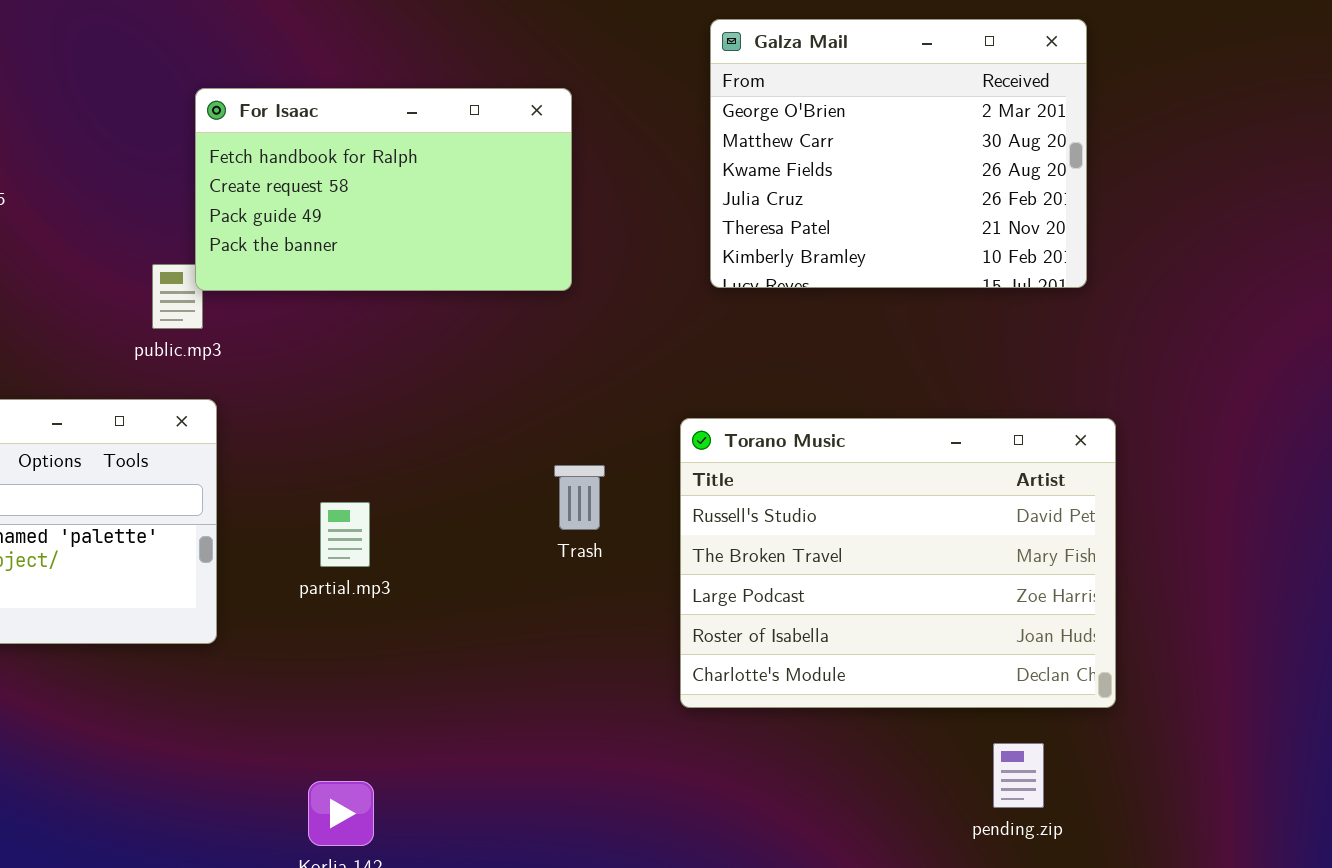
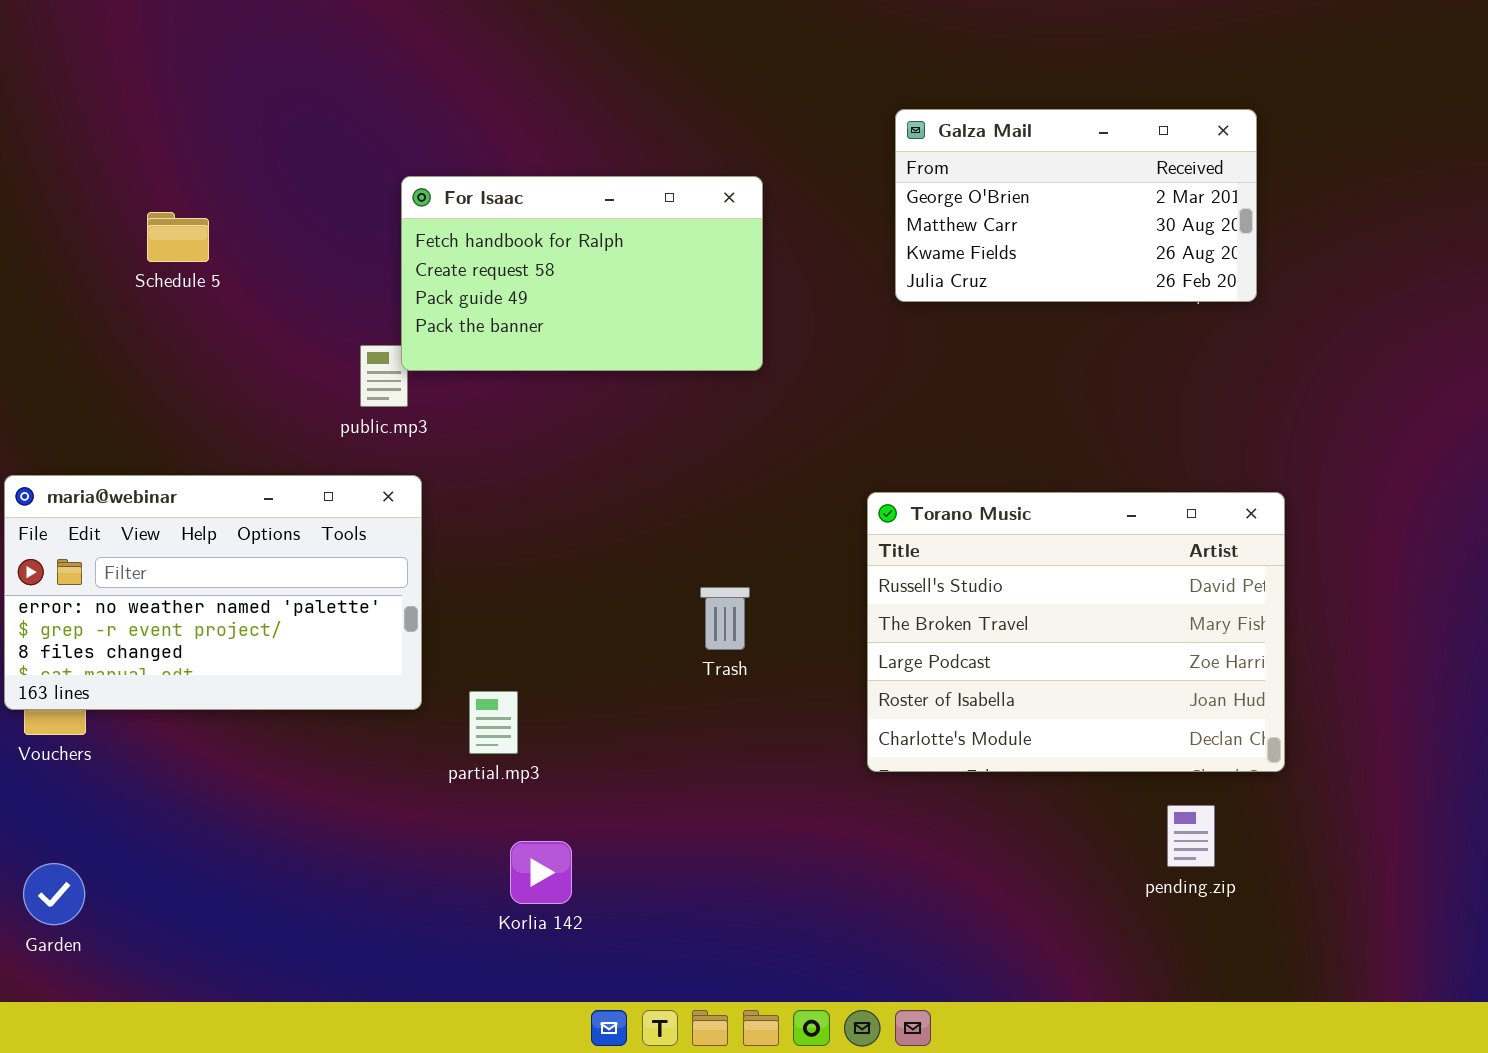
Galza Mail: [710,19,1087,288] -> [895,109,1257,302], resized
Trash: [554,465,605,530] -> [700,587,750,650], moved
partial.mp3: [320,502,370,567] -> [469,691,518,754], moved

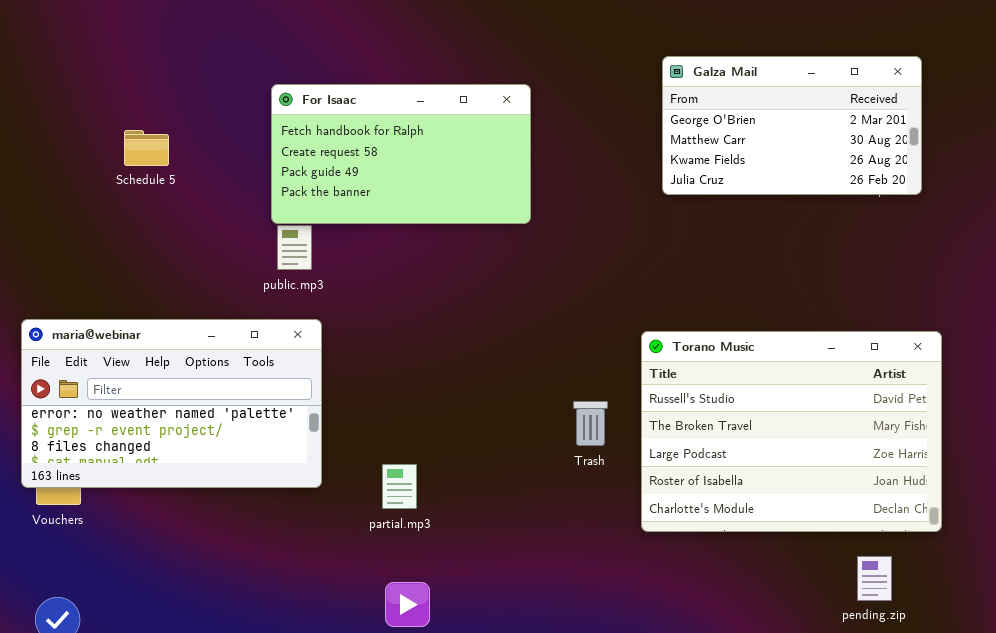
For Isaac: [401,176,763,371] -> [271,84,531,224], moved
Trash: [700,587,750,650] -> [573,401,608,446], moved
partial.mp3: [469,691,518,754] -> [382,464,417,509], moved

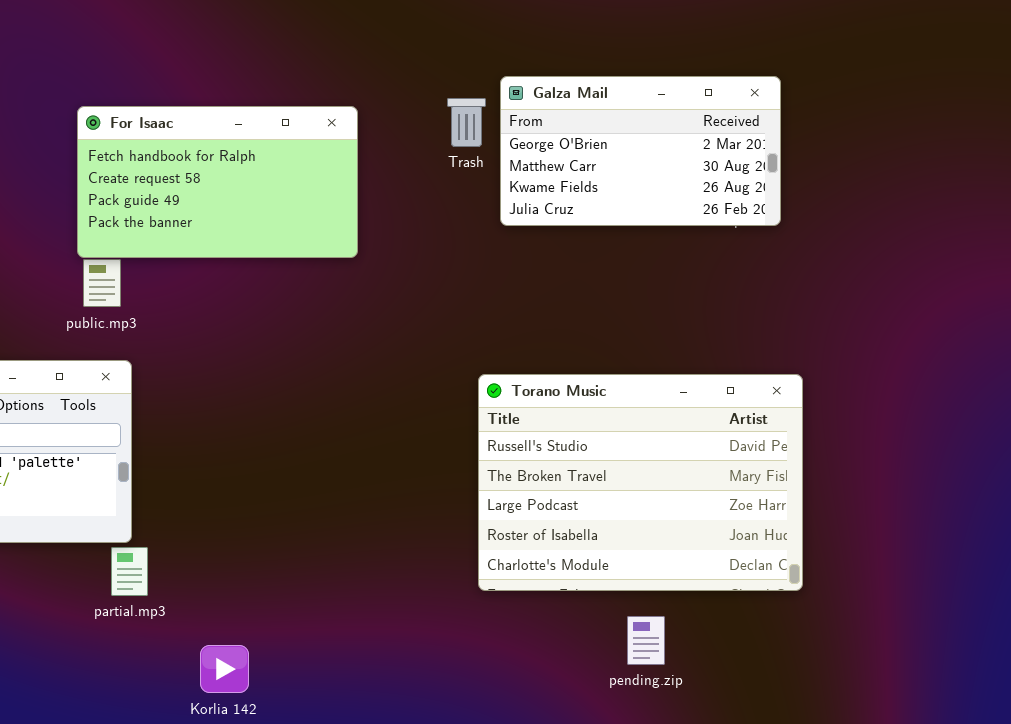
Trash: [573,401,608,446] -> [447,98,486,147], moved
partial.mp3: [382,464,417,509] -> [111,547,148,596], moved
pending.zip: [857,556,892,601] -> [627,616,665,665], moved

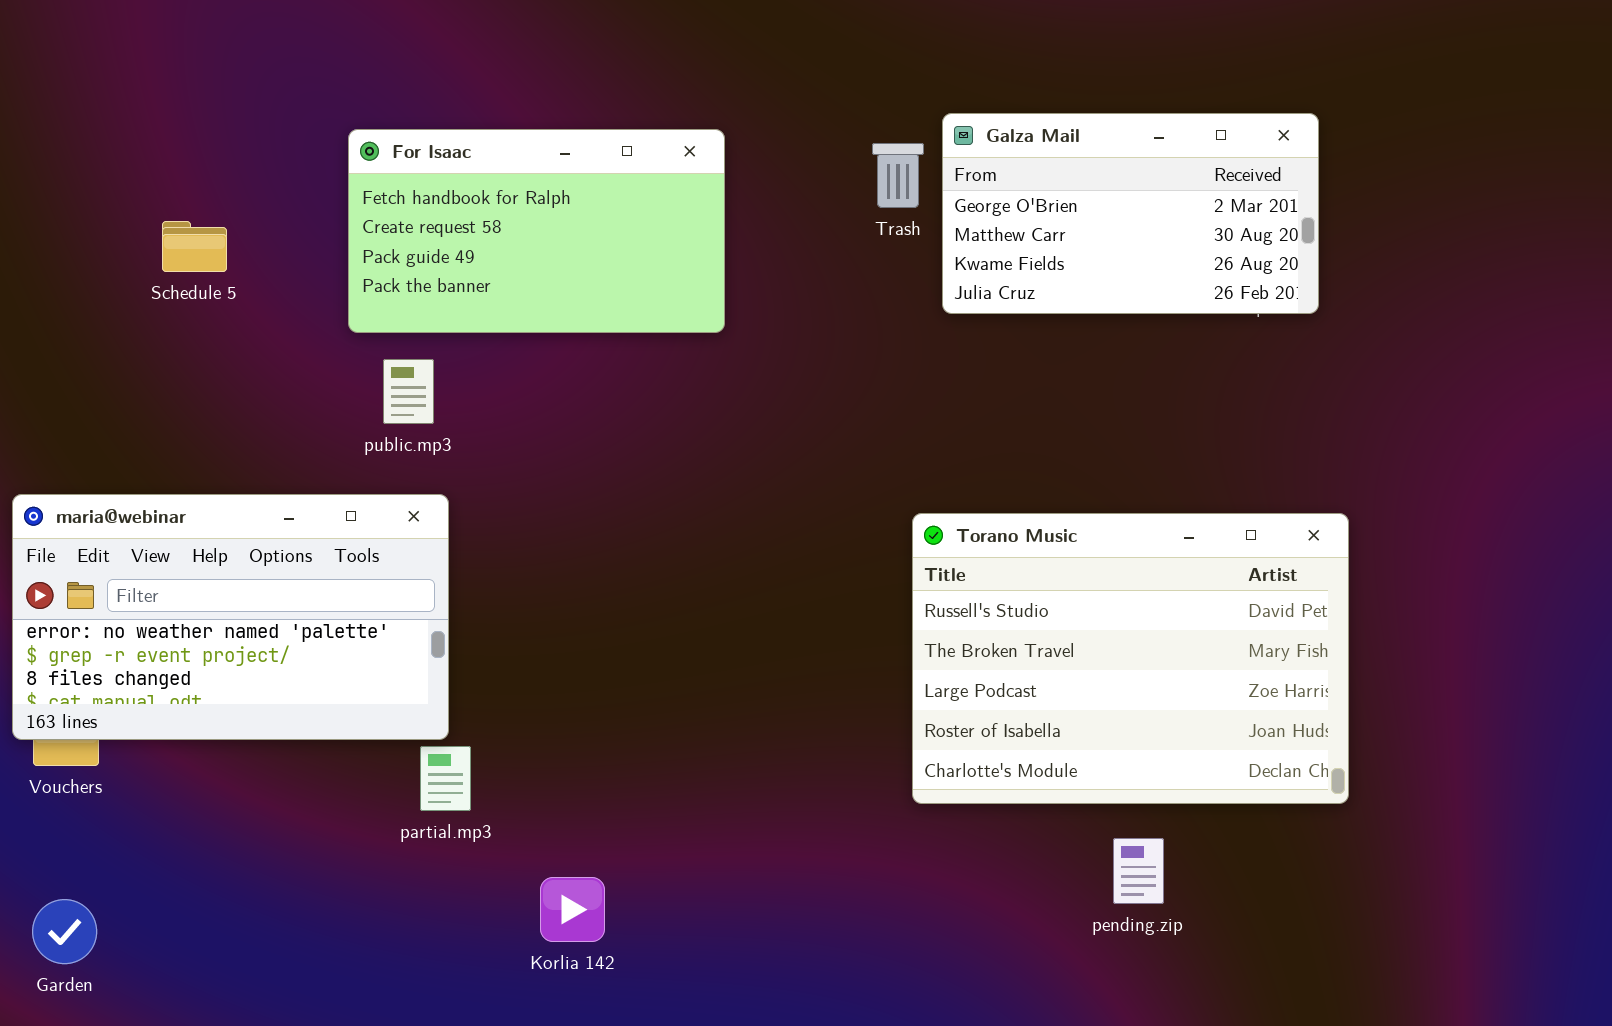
For Isaac: [77,106,358,258] -> [348,129,725,333], moved

